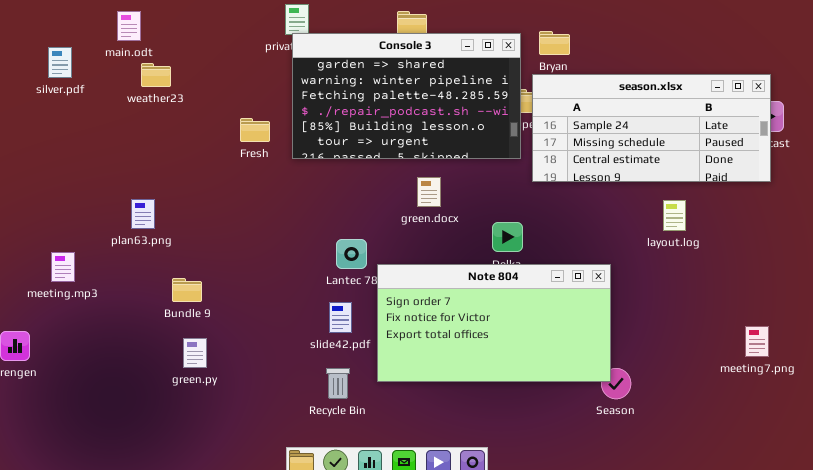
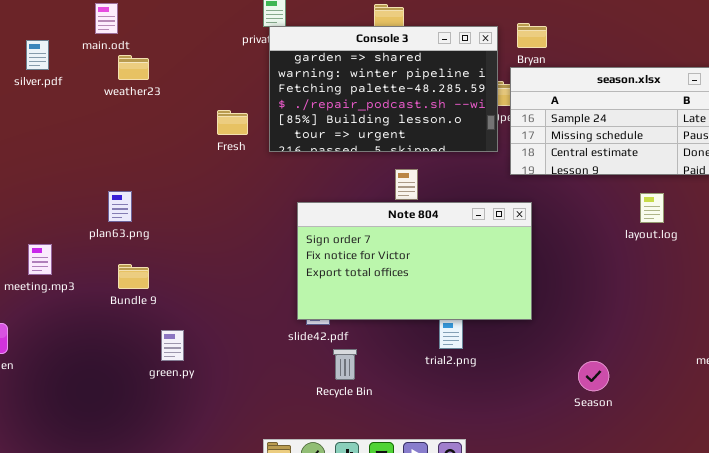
Note 804: [377,264,611,382] -> [297,202,532,320], moved
Bundle 9: [172,278,202,302] -> [118,264,149,289], moved
Recycle Bin: [326,368,350,399] -> [333,349,357,380], moved

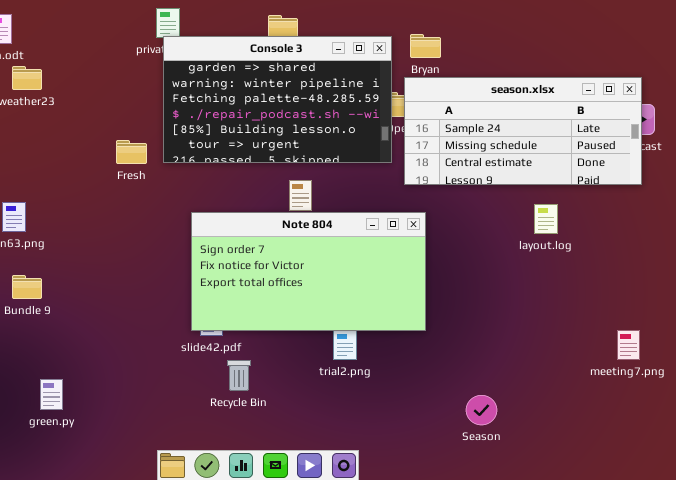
Fresh: [217,110,248,135] -> [116,140,147,164], moved
green.py: [161,330,184,361] -> [40,379,63,410], moved
Season: [578,361,609,391] -> [466,395,497,425], moved

